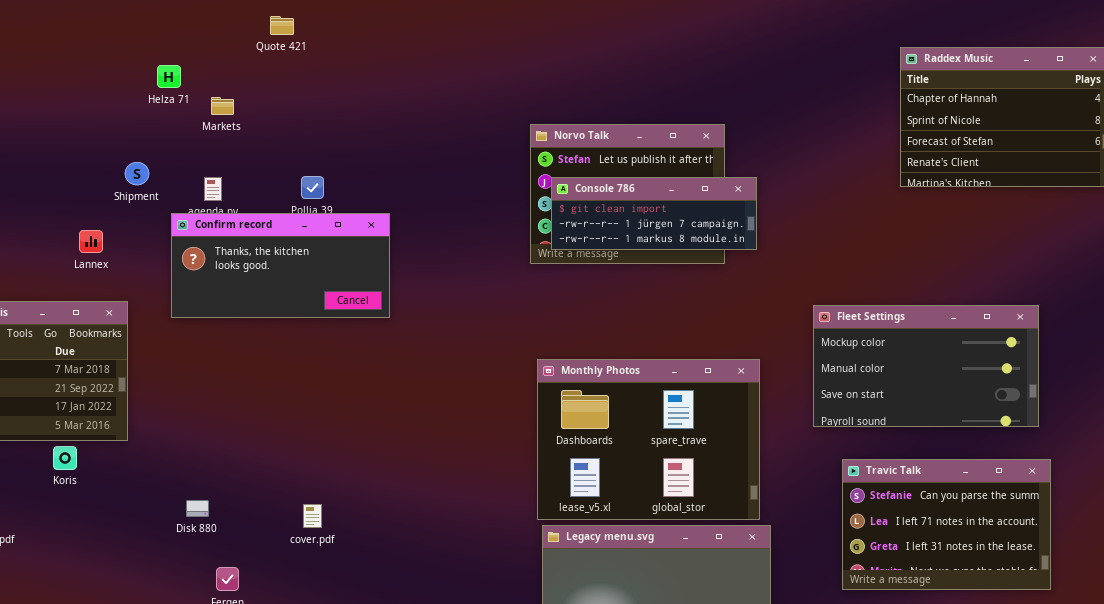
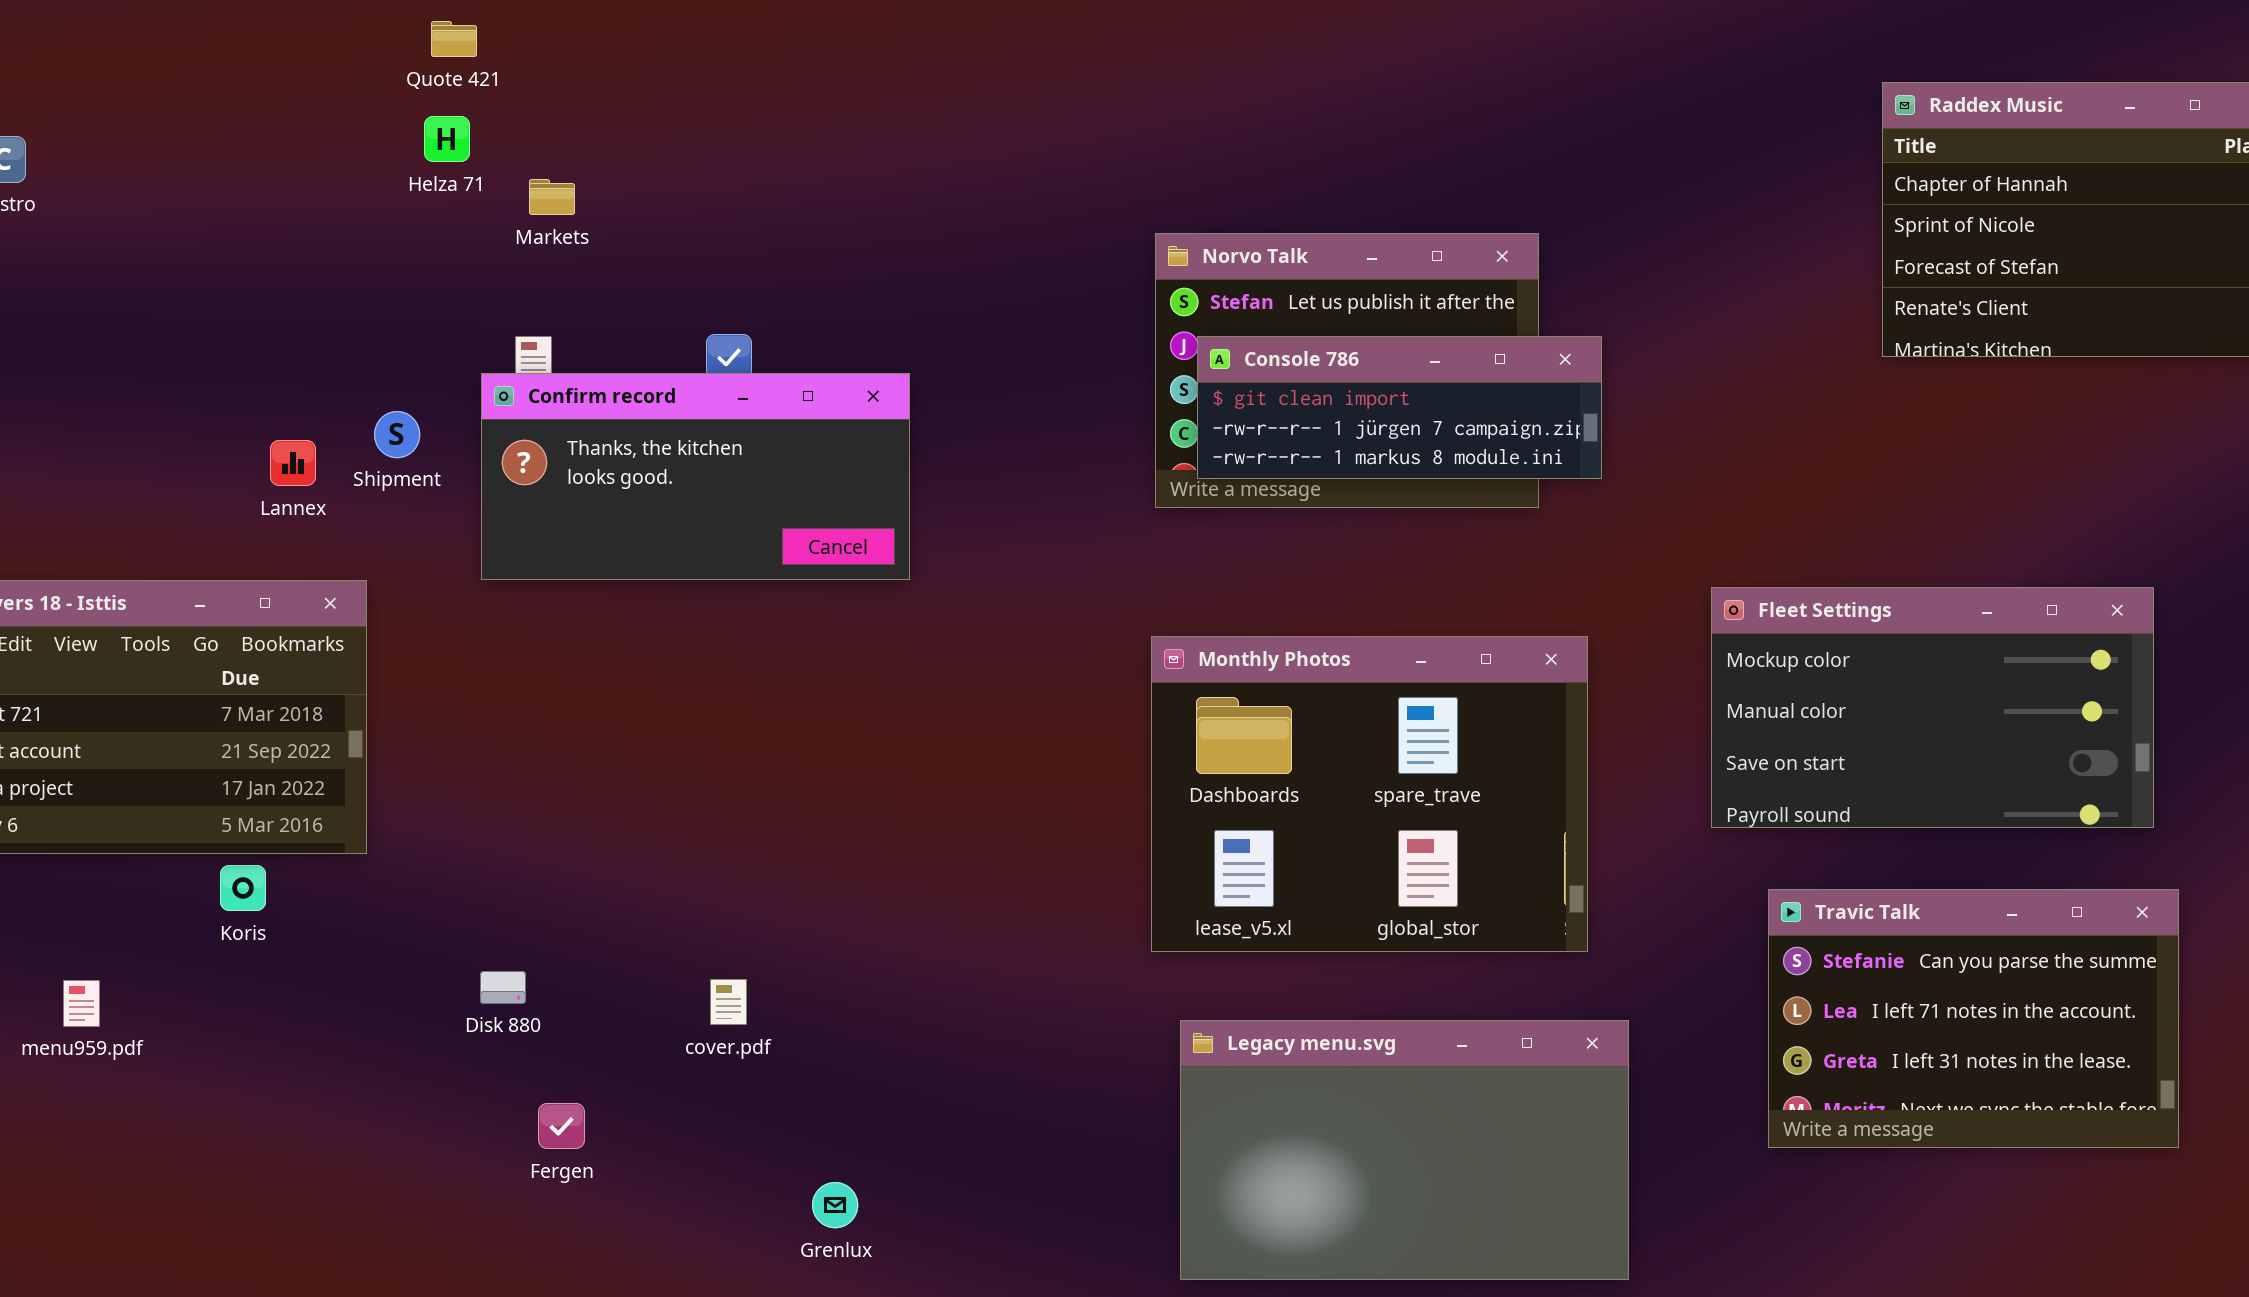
Quote 421: [270,16,294,35] -> [431,21,477,57], moved
Shipment: [125,162,149,185] -> [374,411,420,458], moved
Confirm record: [171,213,390,318] -> [481,373,910,580], moved
Monthly Photos: [537,359,760,520] -> [1151,636,1588,952], moved

